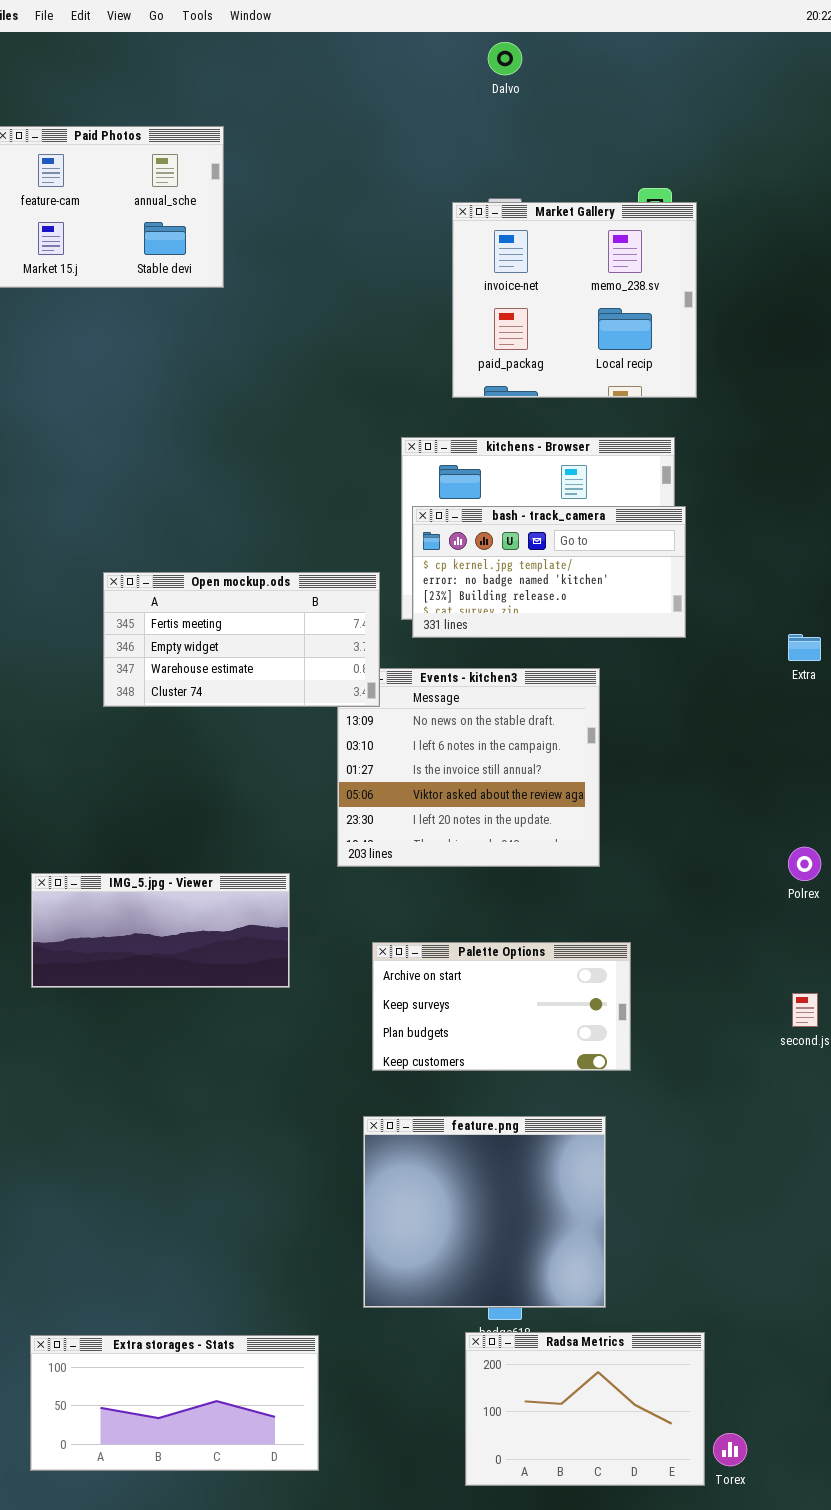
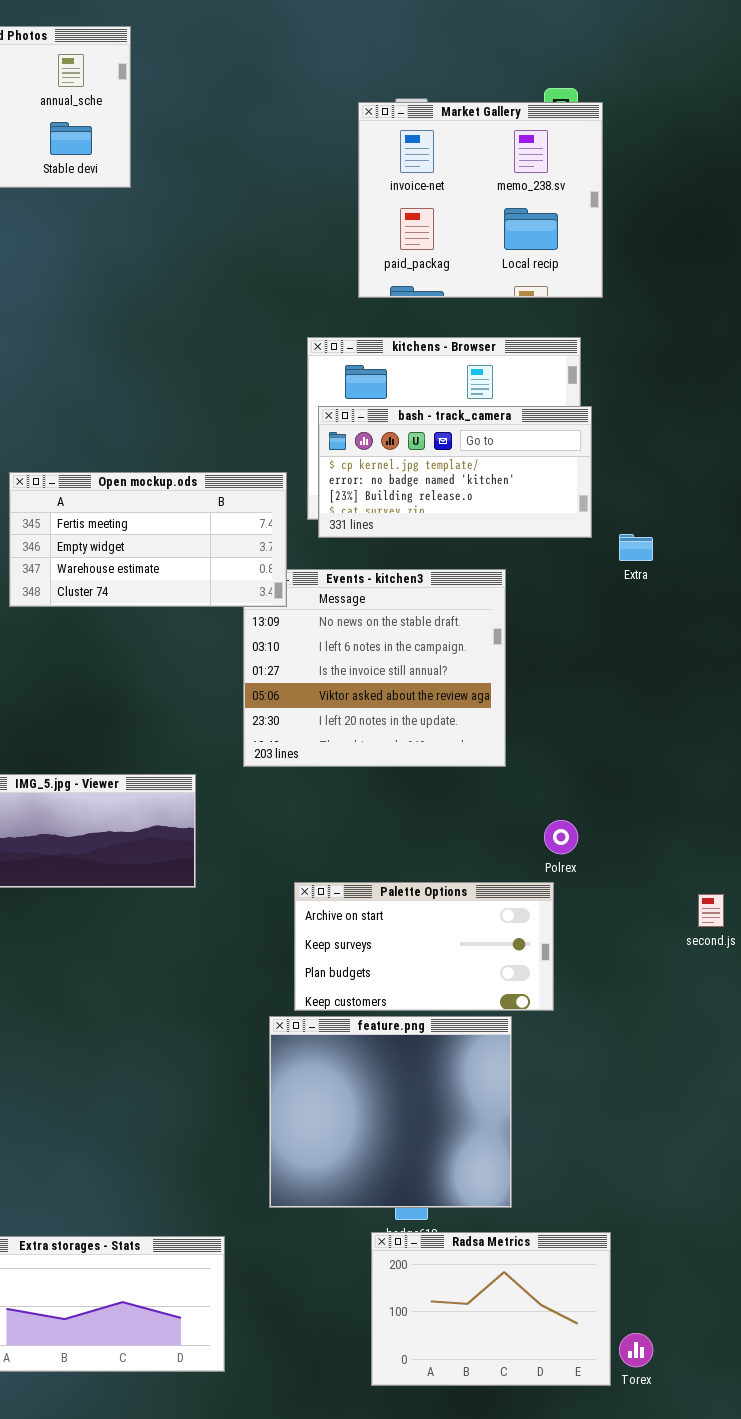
Extra: [788,634,821,661] -> [619,534,653,561], moved
Polrex: [788,847,821,881] -> [544,820,578,854], moved
Palette Options: [372,942,631,1071] -> [294,882,554,1011], moved

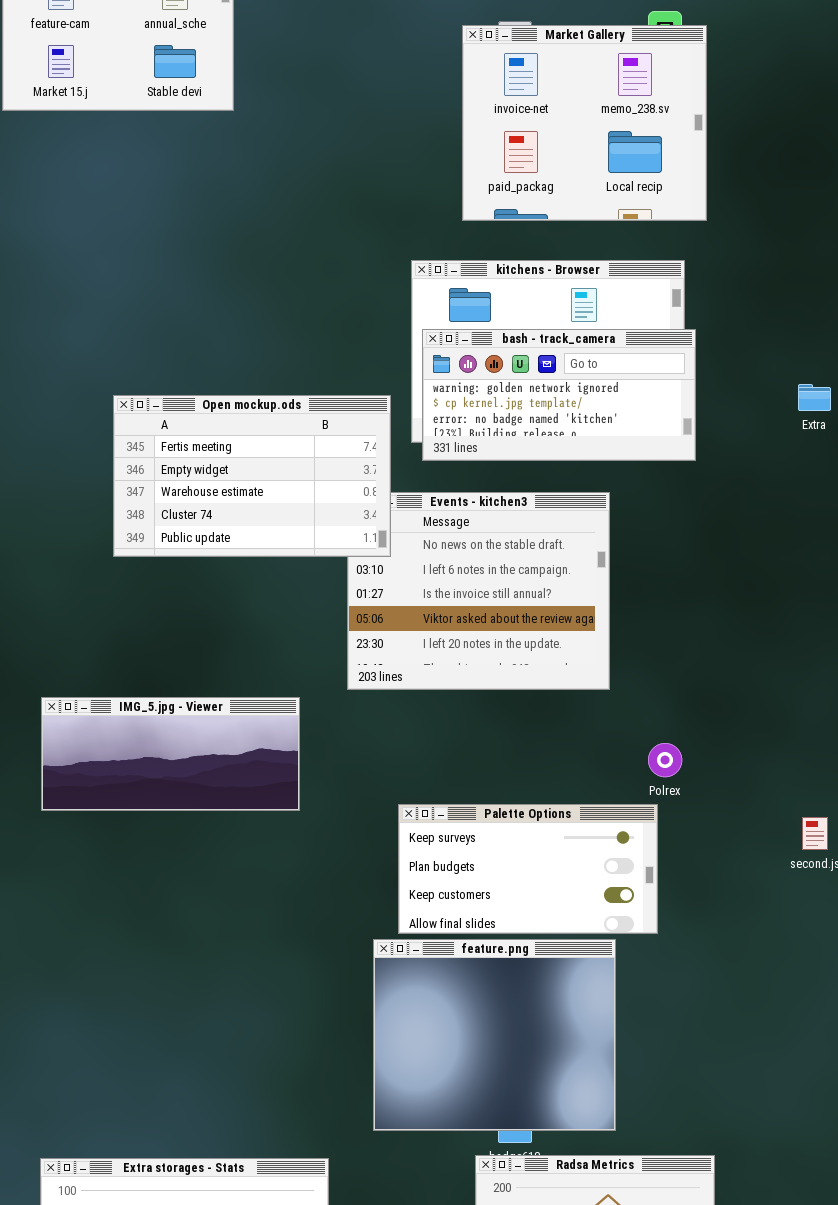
bash - track_camera: [318,406,592,538] -> [422,329,696,461], scrolled up 1 row
Open mockup.ods: [9,472,287,607] -> [113,395,391,557], resized
Extra: [619,534,653,561] -> [798,384,831,411], moved
Palette Options: [294,882,554,1011] -> [398,804,658,934], scrolled down 1 row

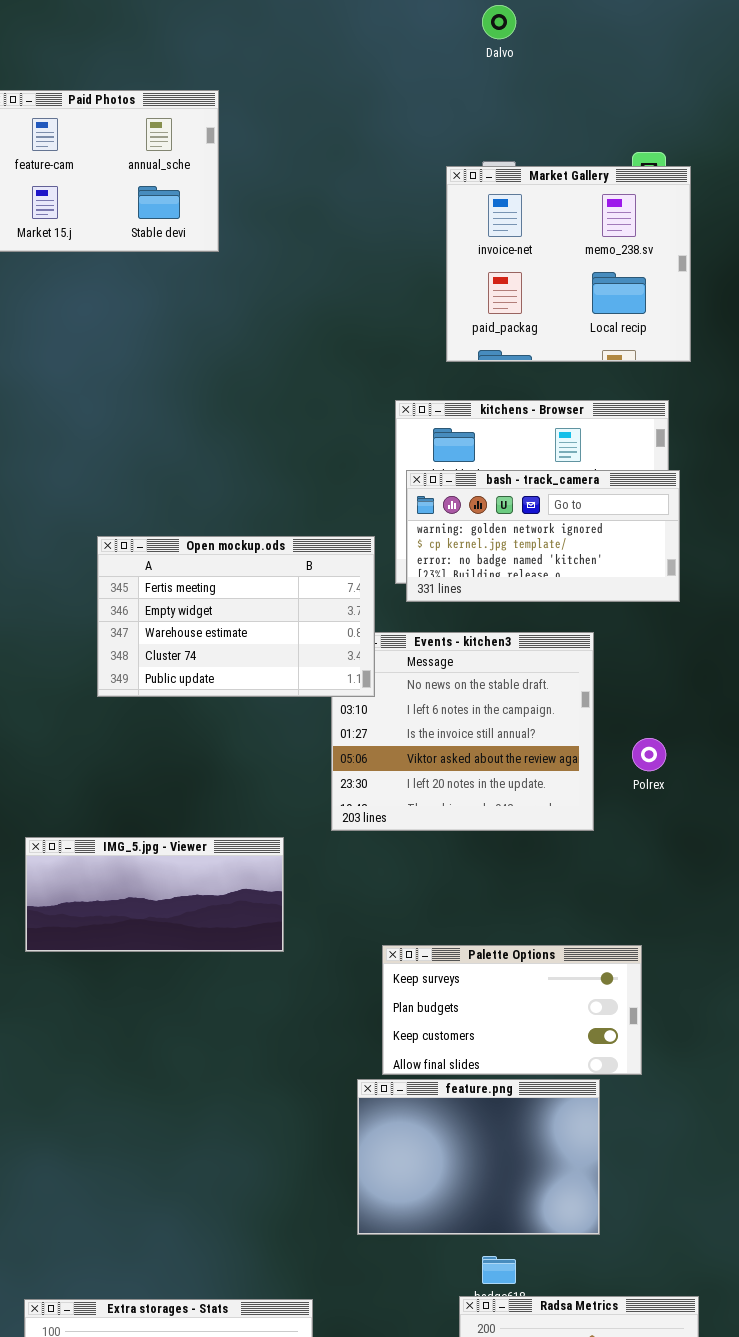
Polrex: [648,743,682,777] -> [632,738,666,771], moved
feature.png: [373,939,616,1131] -> [357,1079,600,1235], resized

